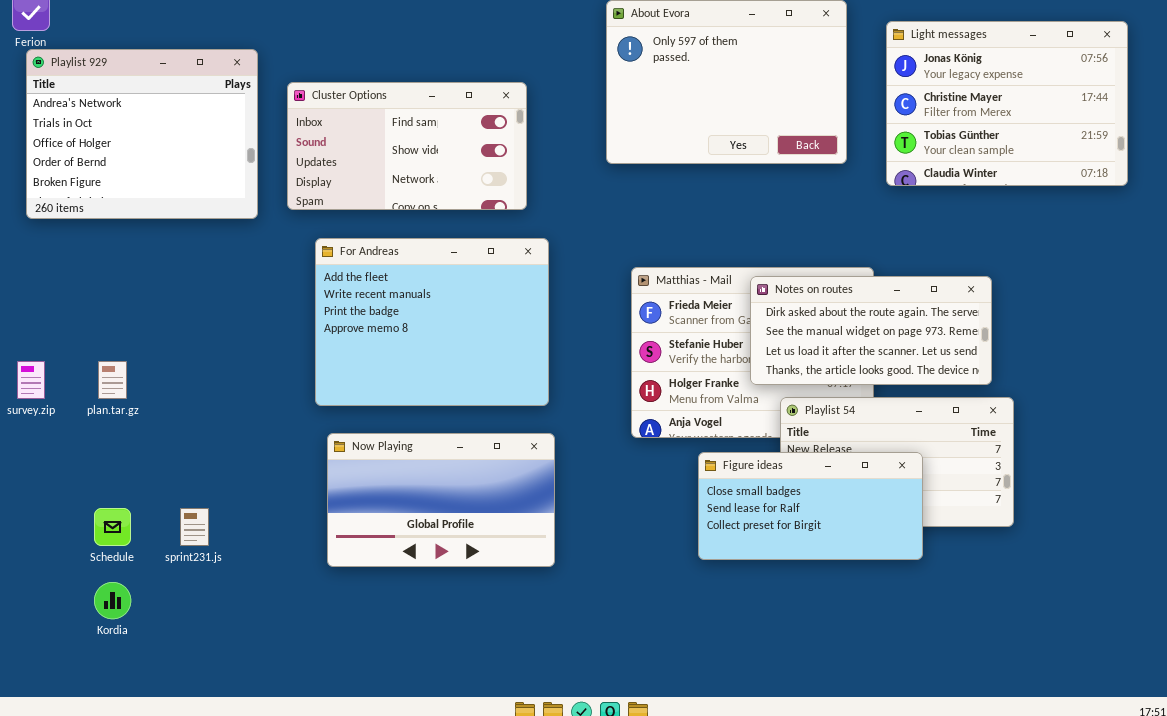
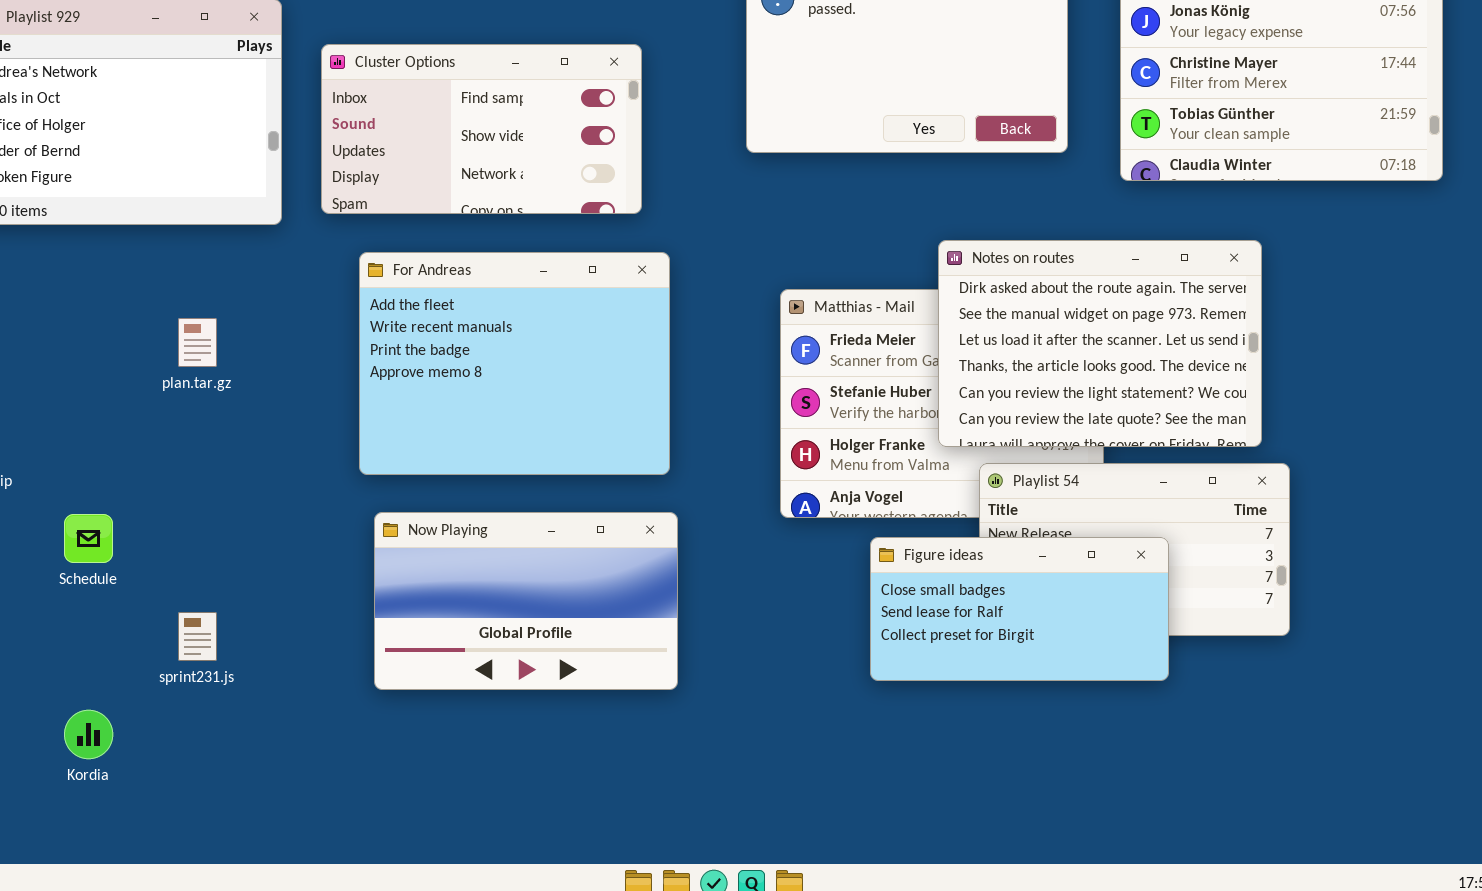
Notes on routes: [750,276,992,385] -> [938,240,1262,447], resized
plan.tar.gz: [98,361,127,399] -> [178,318,217,367], moved
Schedule: [94,508,131,546] -> [64,514,113,563], moved

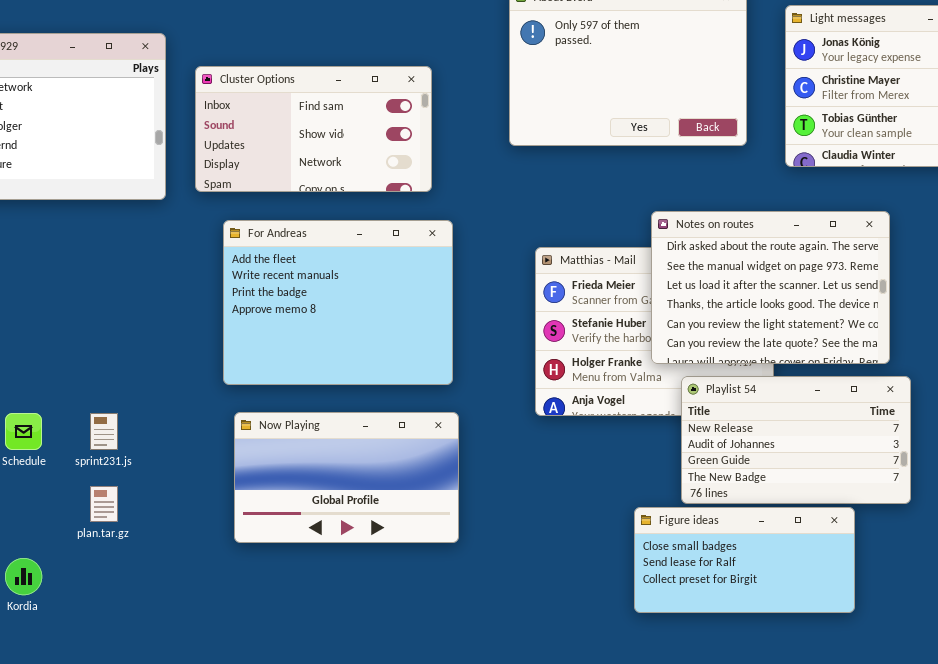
plan.tar.gz: [178,318,217,367] -> [90,486,118,522], moved
Figure ideas: [870,537,1169,681] -> [634,507,855,613], moved
sprint231.js: [178,612,217,661] -> [90,413,118,450], moved

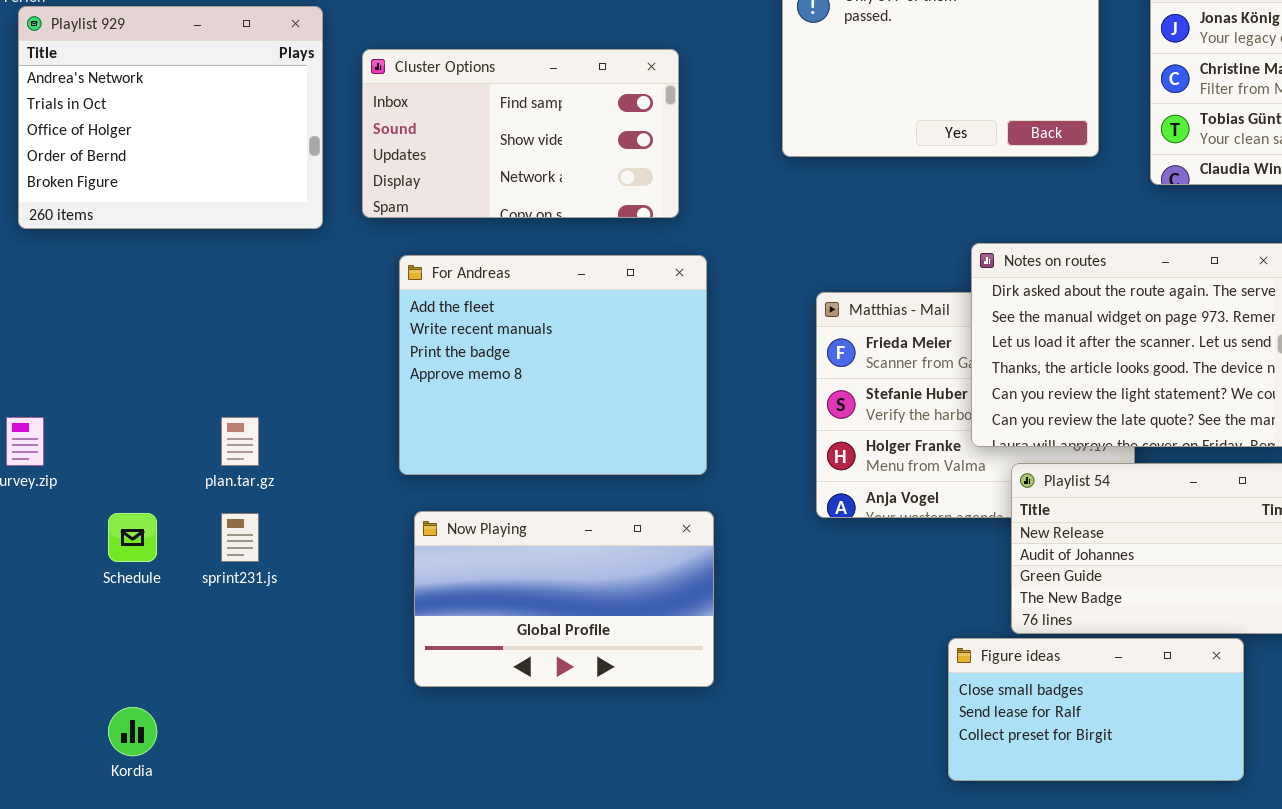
plan.tar.gz: [90,486,118,522] -> [221,417,259,466], moved

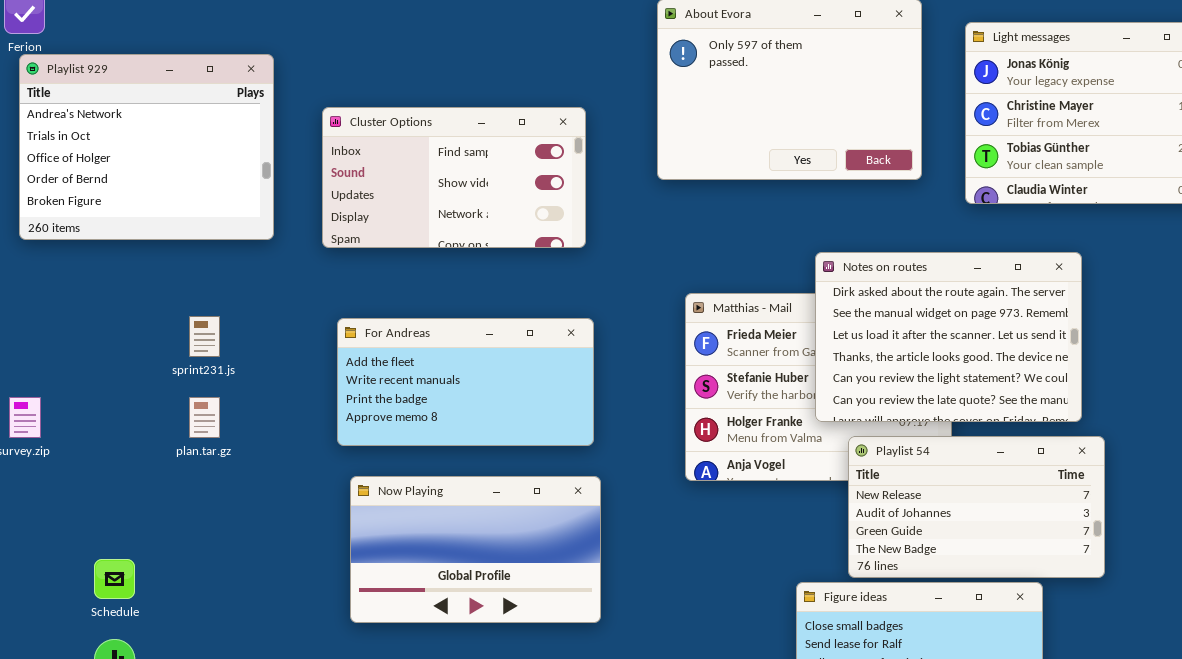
Cluster Options: [362,49,679,218] -> [322,107,586,248], moved
For Andreas: [399,255,707,475] -> [337,318,594,446], resized
Schedule: [108,513,157,562] -> [94,559,135,599], moved
sprint231.js: [221,513,259,562] -> [189,316,220,357], moved

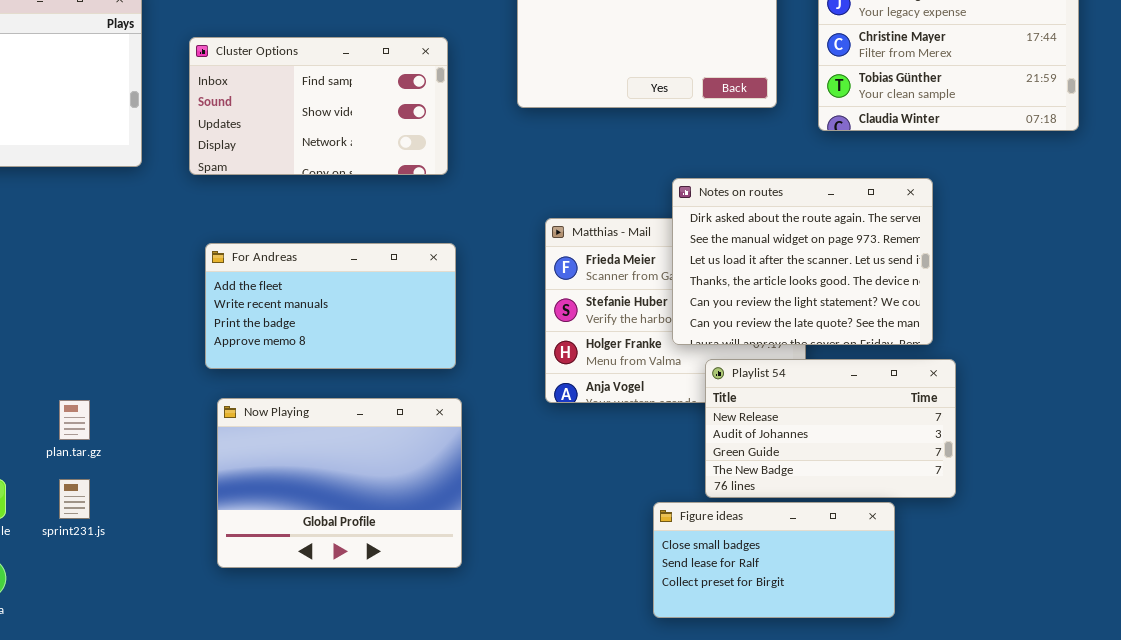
sprint231.js: [189,316,220,357] -> [59,479,90,519], moved
plan.tar.gz: [189,397,220,438] -> [59,400,90,440], moved
Now Playing: [350,476,601,623] -> [217,398,462,568], resized

